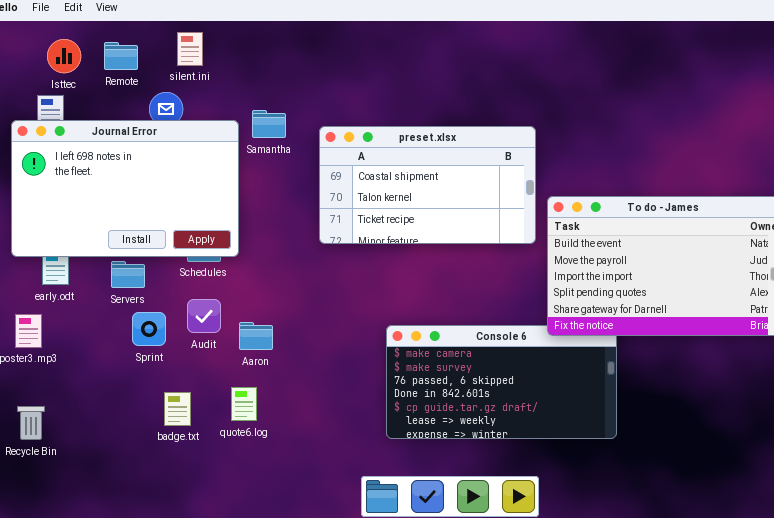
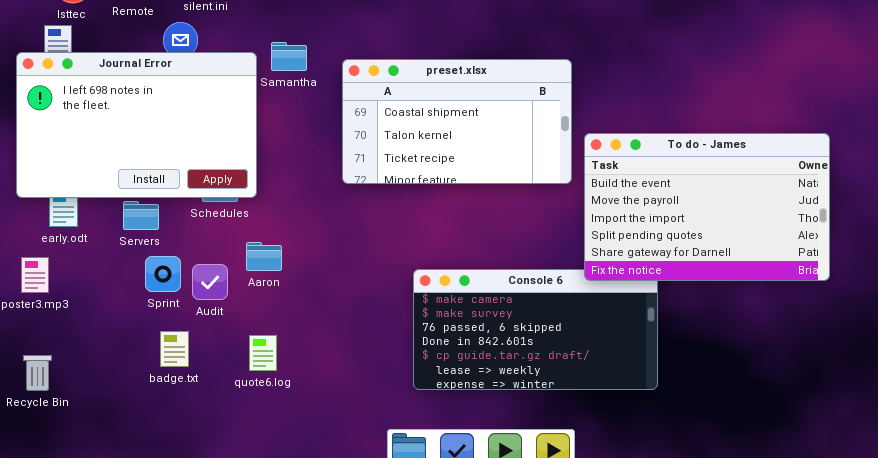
Audit: [187,299,221,333] -> [192,264,228,300], moved
Aaron: [239,322,273,350] -> [246,242,282,271], moved
badge.txt: [164,392,191,426] -> [160,331,189,367], moved

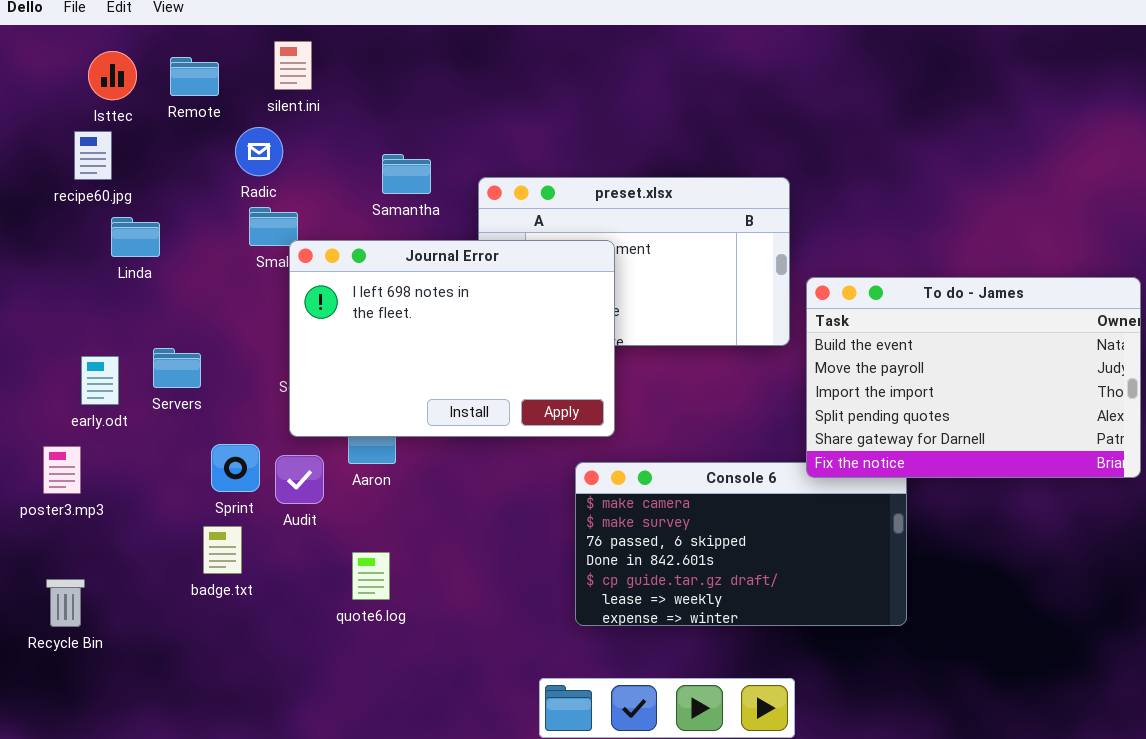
Journal Error: [16,52,257,198] -> [289,240,615,437], moved
Servers: [123,201,159,230] -> [153,348,201,388], moved
badge.txt: [160,331,189,367] -> [203,526,242,574], moved

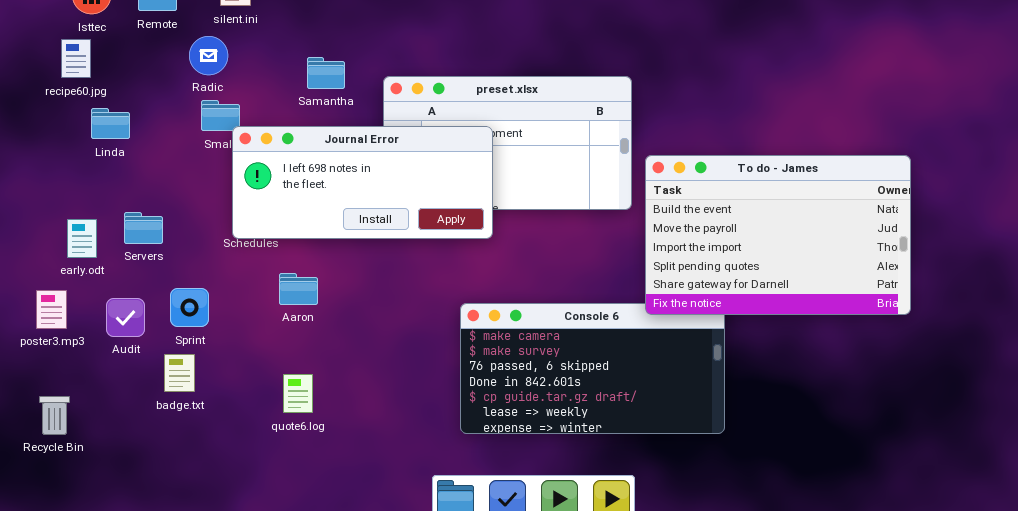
Journal Error: [289,240,615,437] -> [232,126,493,239], resized
Audit: [275,455,324,504] -> [106,298,145,337], moved

